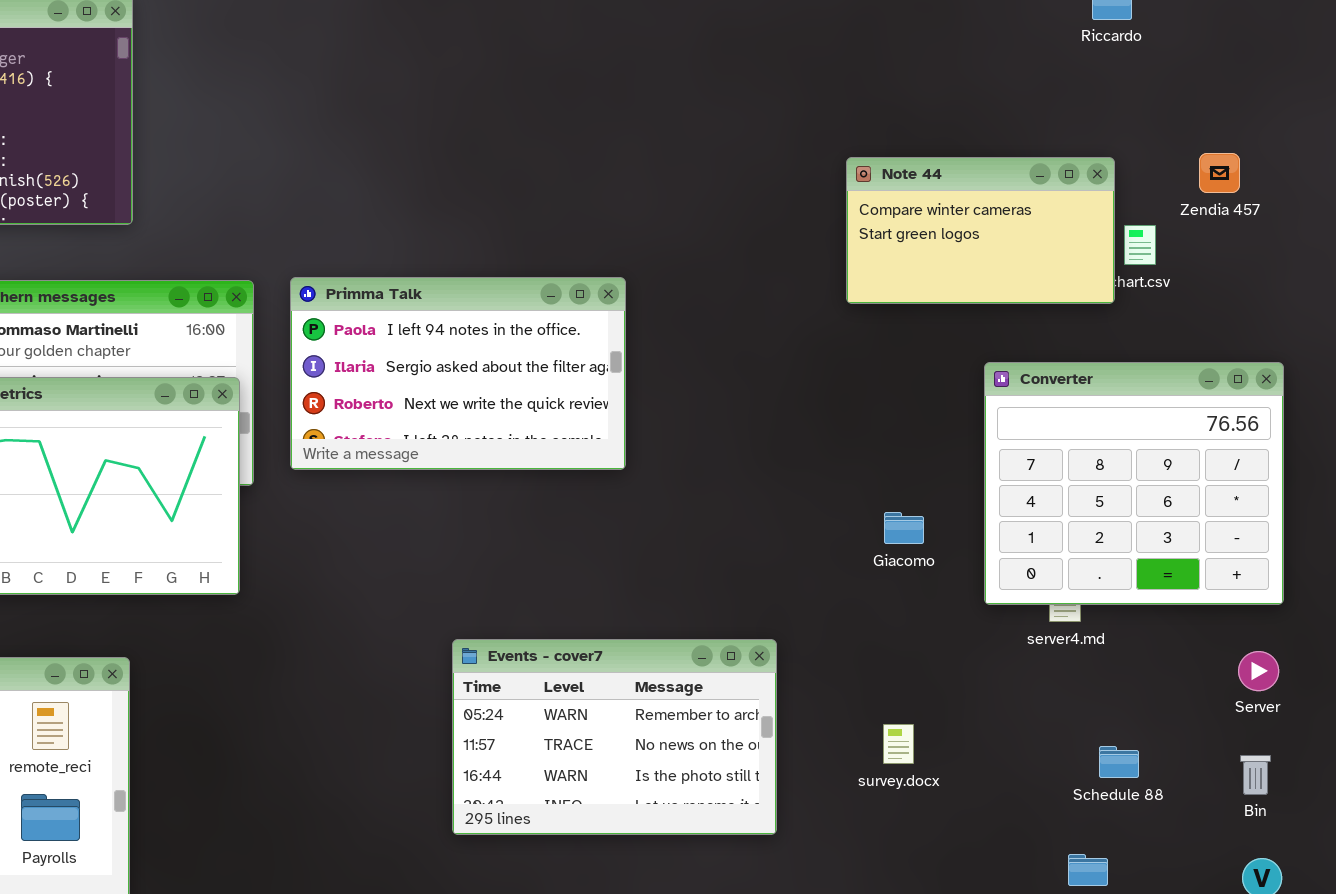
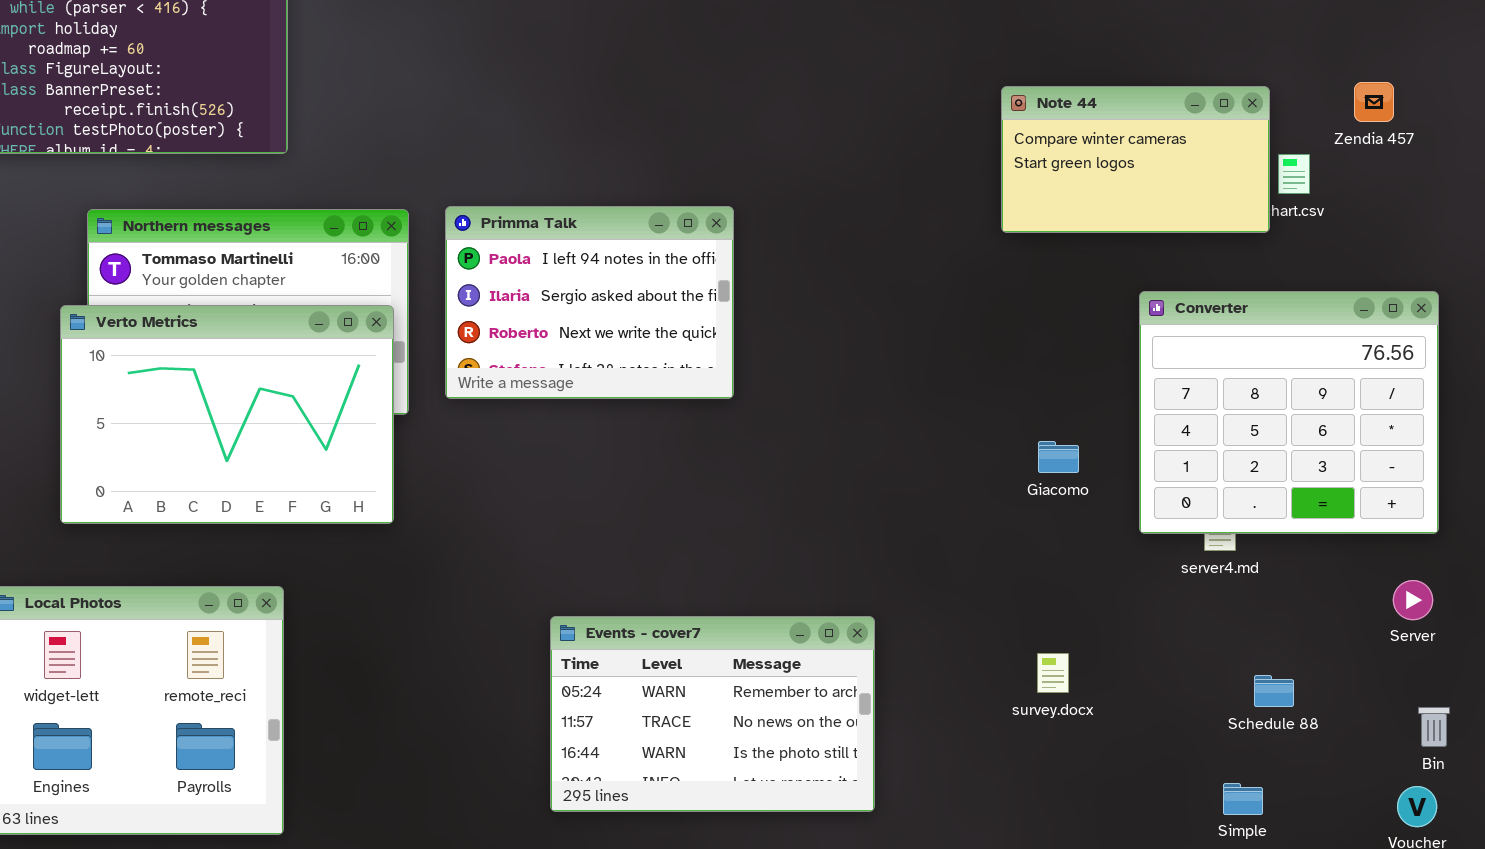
Primma Talk: [290,277,626,470] -> [445,206,734,399], resized
Events - cover7: [452,639,777,835] -> [550,616,875,812], moved
Bin: [1240,755,1271,795] -> [1418,707,1450,747], moved

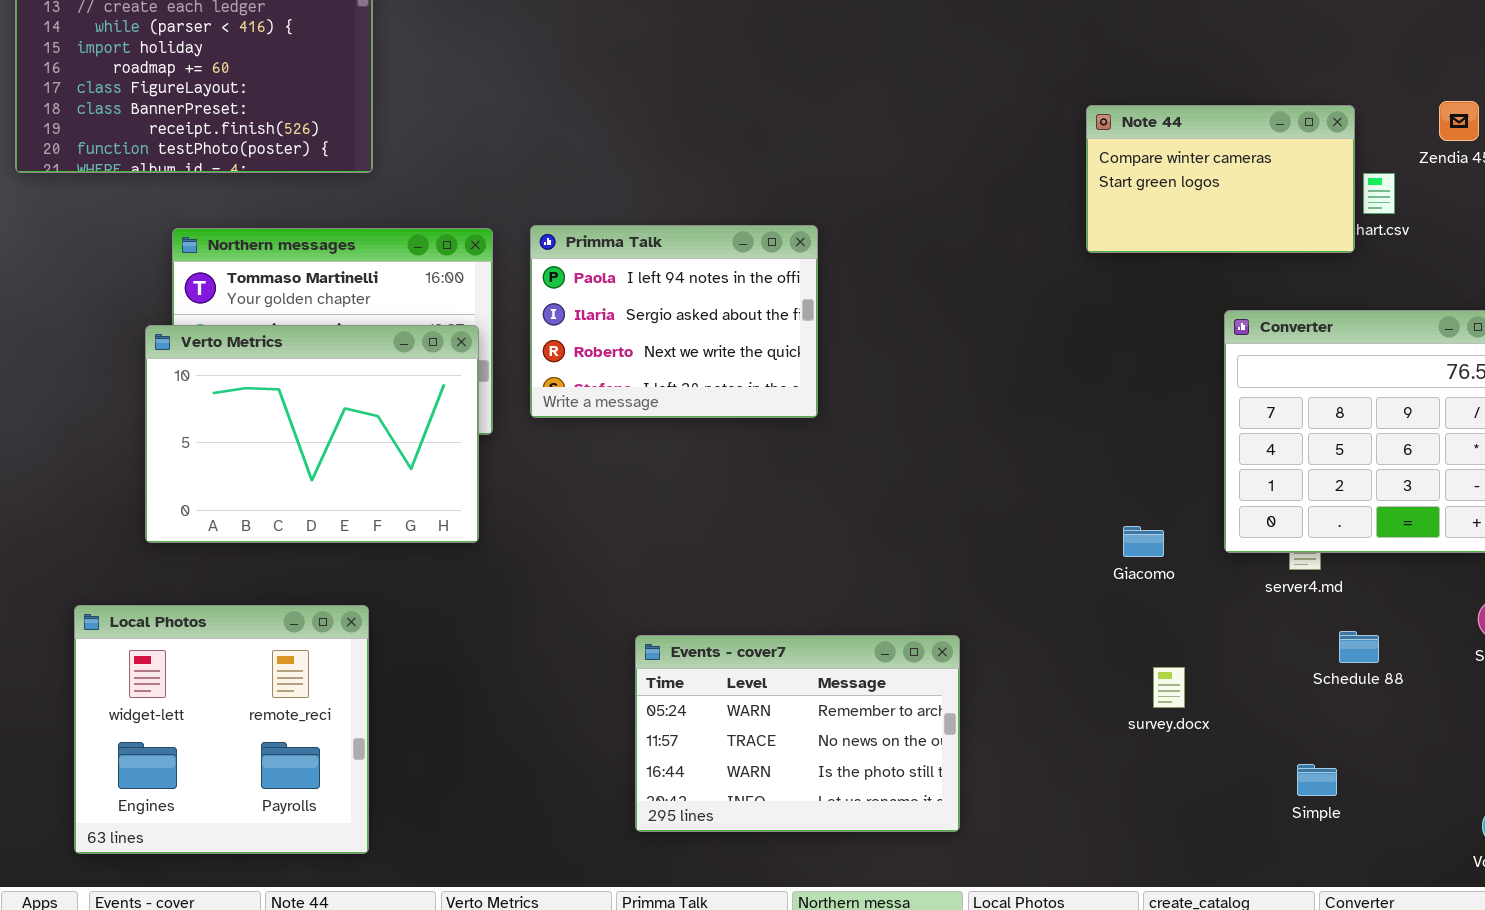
Giacomo: [1038,441,1079,473] -> [1123,526,1164,557], moved
survey.docx: [1037,653,1069,693] -> [1153,667,1185,708], moved
Schedule 88: [1254,675,1294,707] -> [1339,631,1379,663], moved
Simple: [1223,783,1263,815] -> [1297,764,1337,796], moved

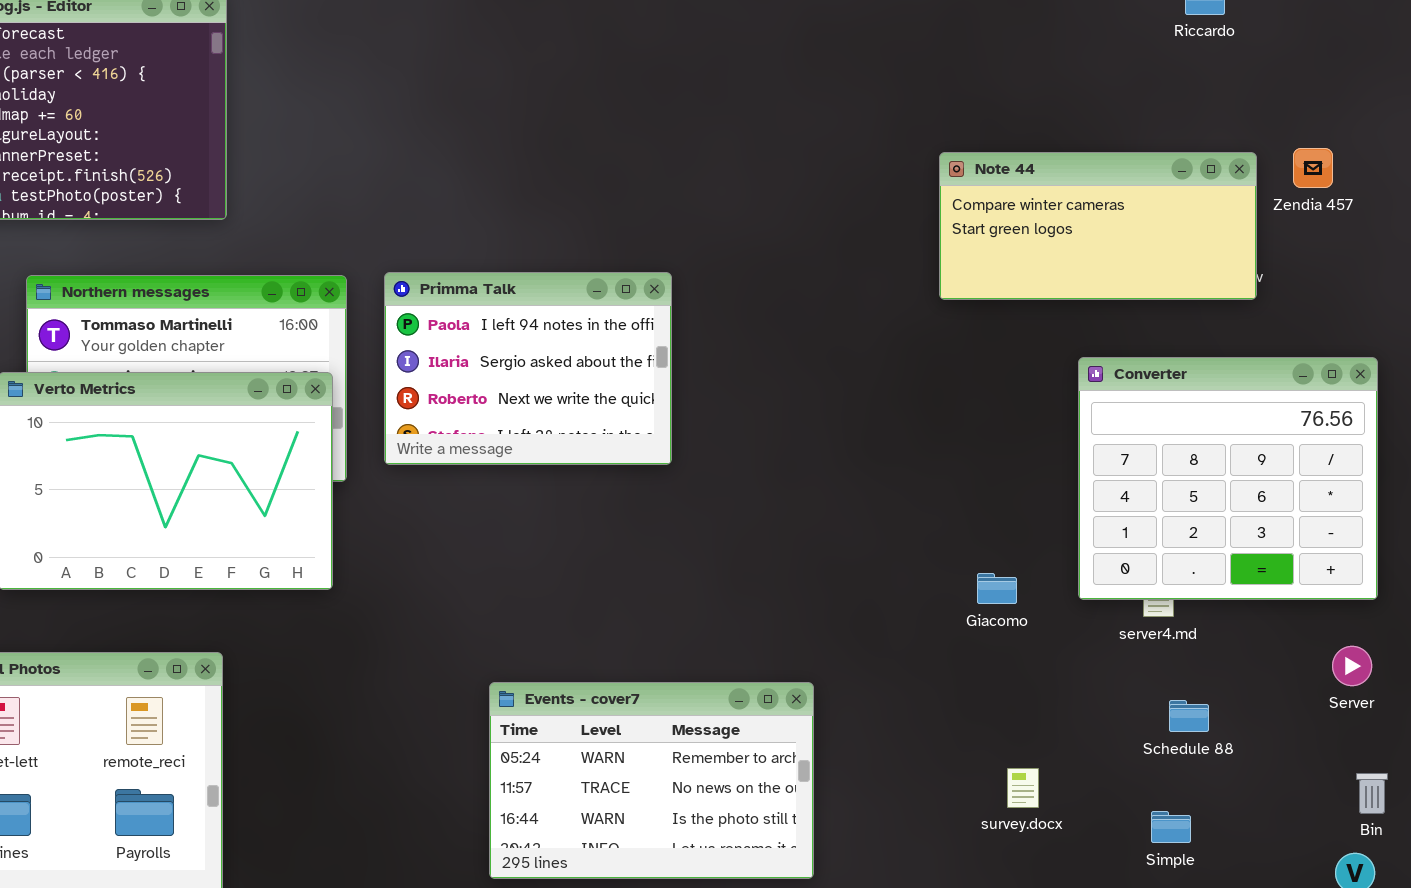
Note 44: [1086,105,1355,253] -> [939,152,1257,300], resized
Schedule 88: [1339,631,1379,663] -> [1169,700,1209,732], moved
survey.docx: [1153,667,1185,708] -> [1007,768,1039,808], moved

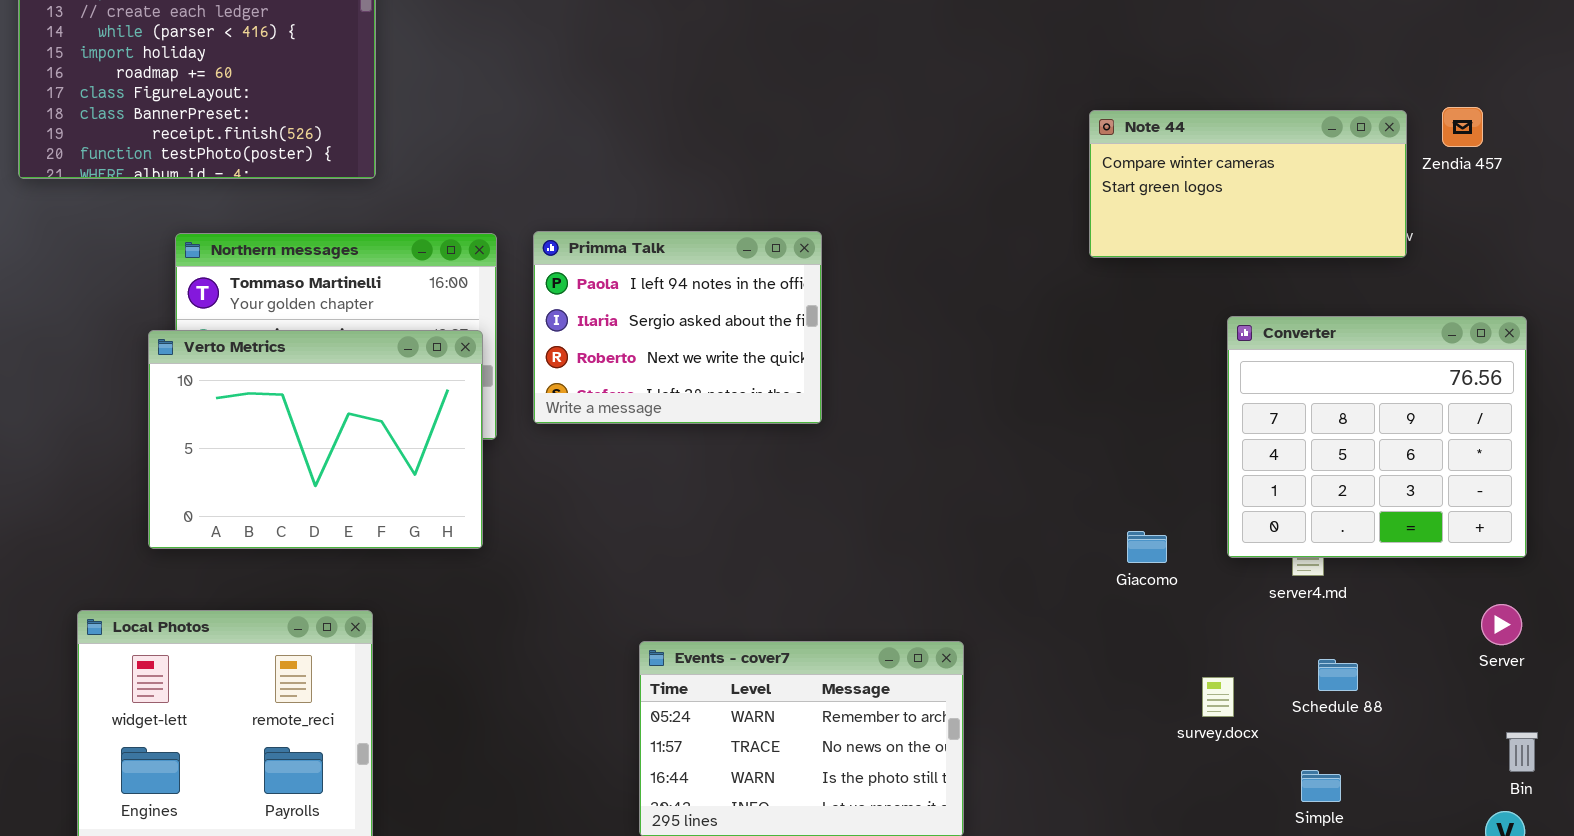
survey.docx: [1007,768,1039,808] -> [1202,677,1234,717], moved

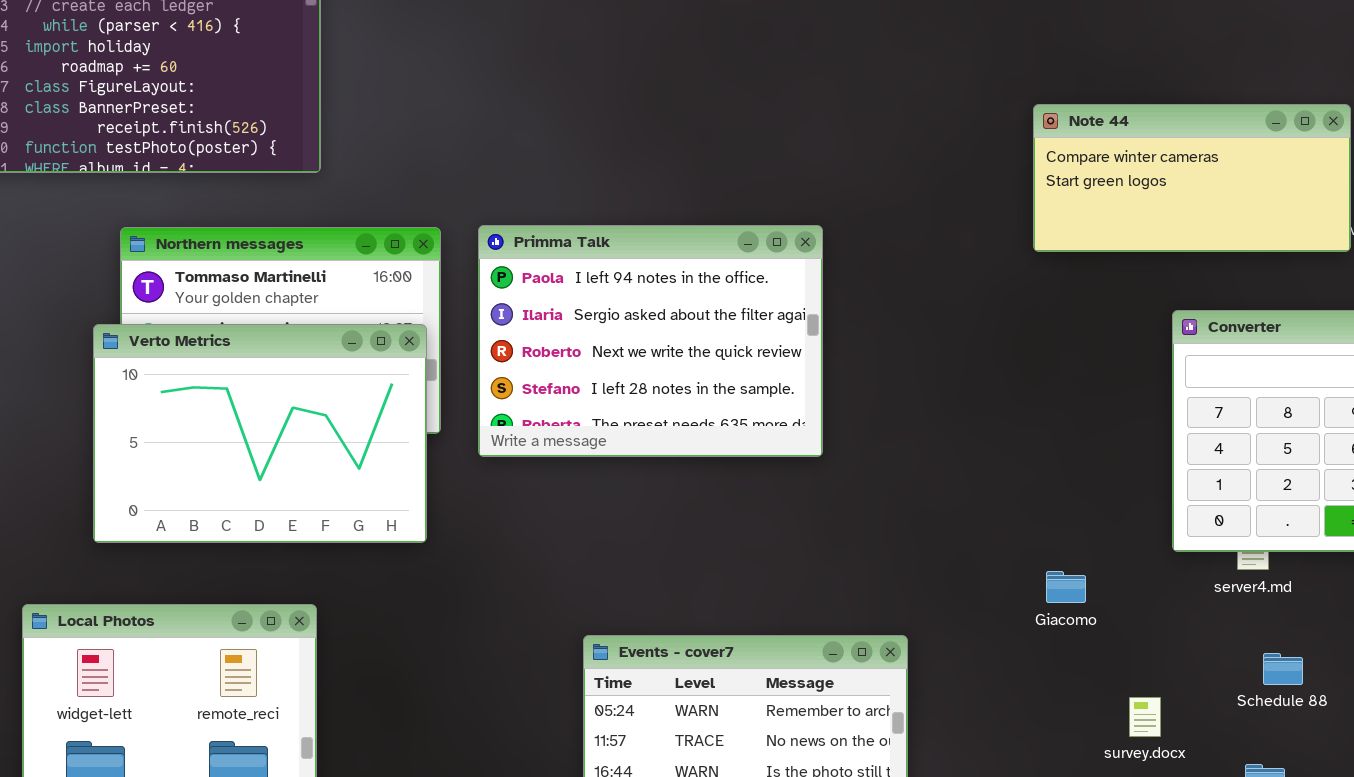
Primma Talk: [533,231,822,424] -> [478,225,823,457], resized
Giacomo: [1127,531,1167,563] -> [1046,571,1086,603], moved
survey.docx: [1202,677,1234,717] -> [1129,697,1161,737], moved

